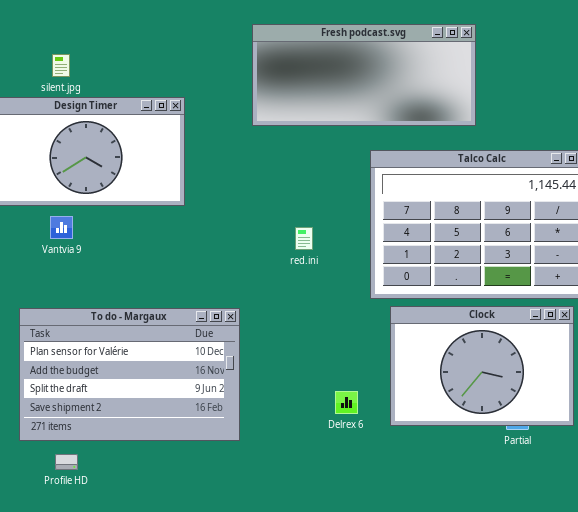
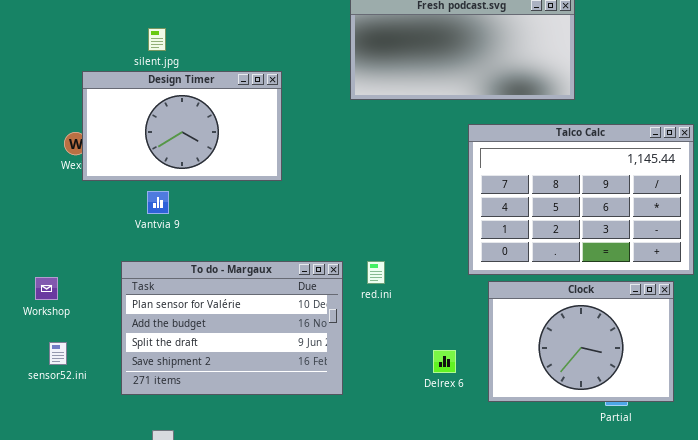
red.ini: [295,227,313,250] -> [367,261,385,284], moved
To do - Margaux: [19,308,240,441] -> [121,261,343,395], moved
Delrex 6: [335,391,358,414] -> [433,350,456,373], moved

